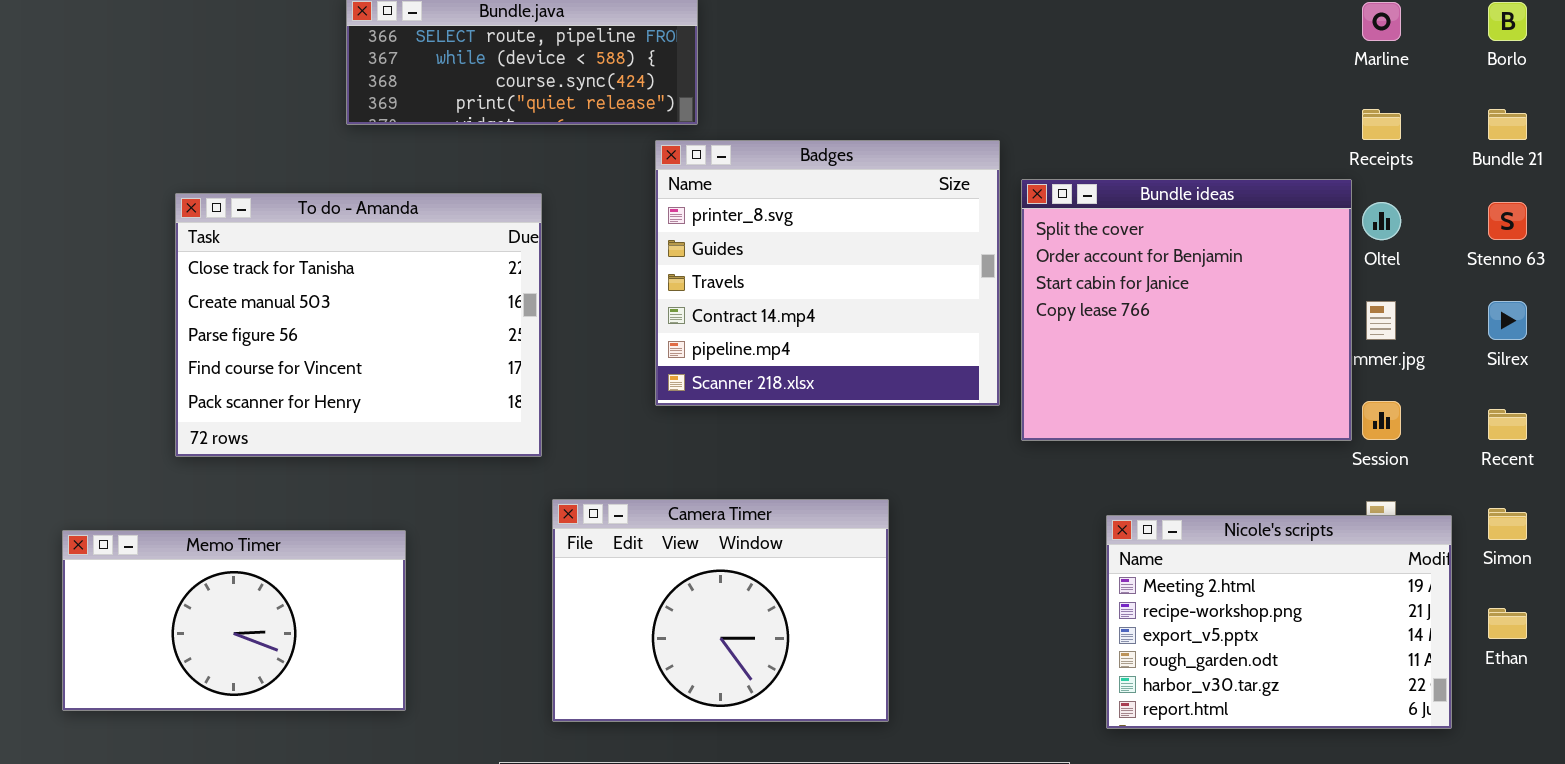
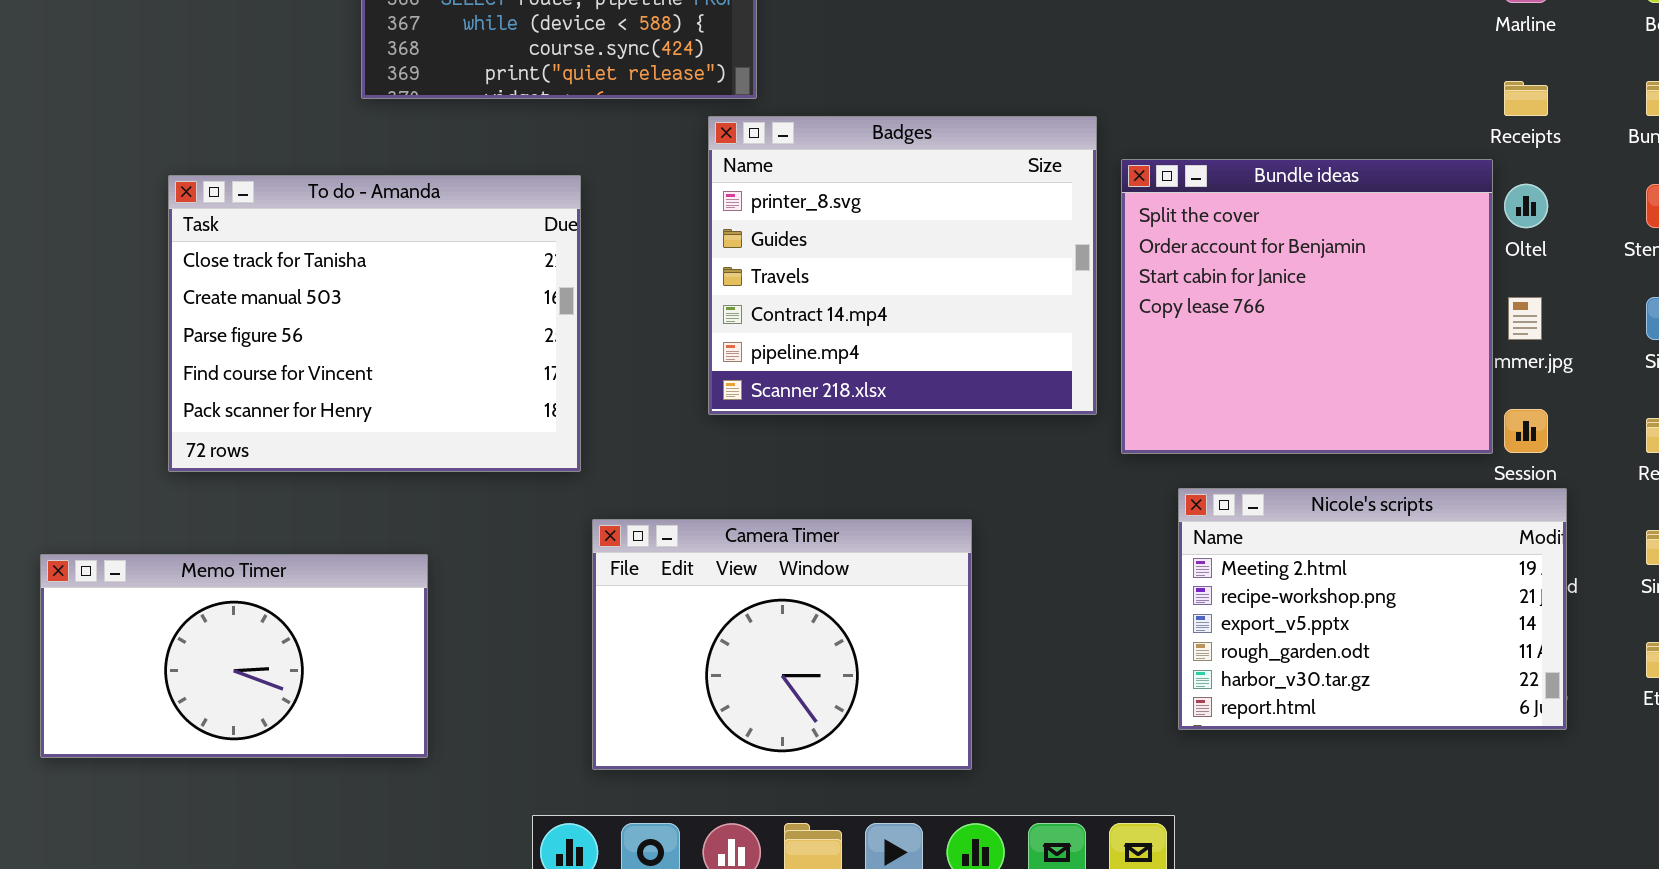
Nicole's scripts: [1106,515,1452,729] -> [1178,488,1567,730], moved

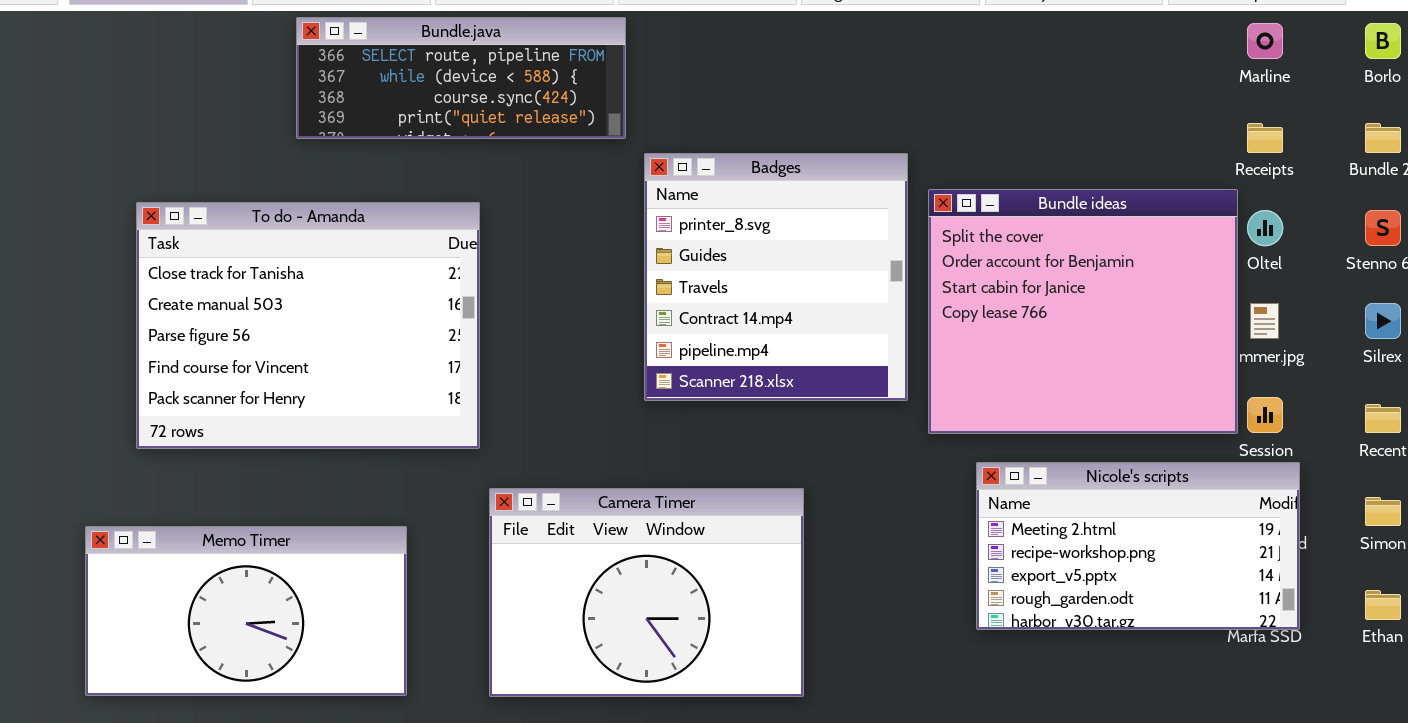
Badges: [708,116,1097,415] -> [644,153,908,401], resized
Nicole's scripts: [1178,488,1567,730] -> [976,462,1300,630], resized
Memo Timer: [40,554,428,758] -> [85,526,407,696], moved

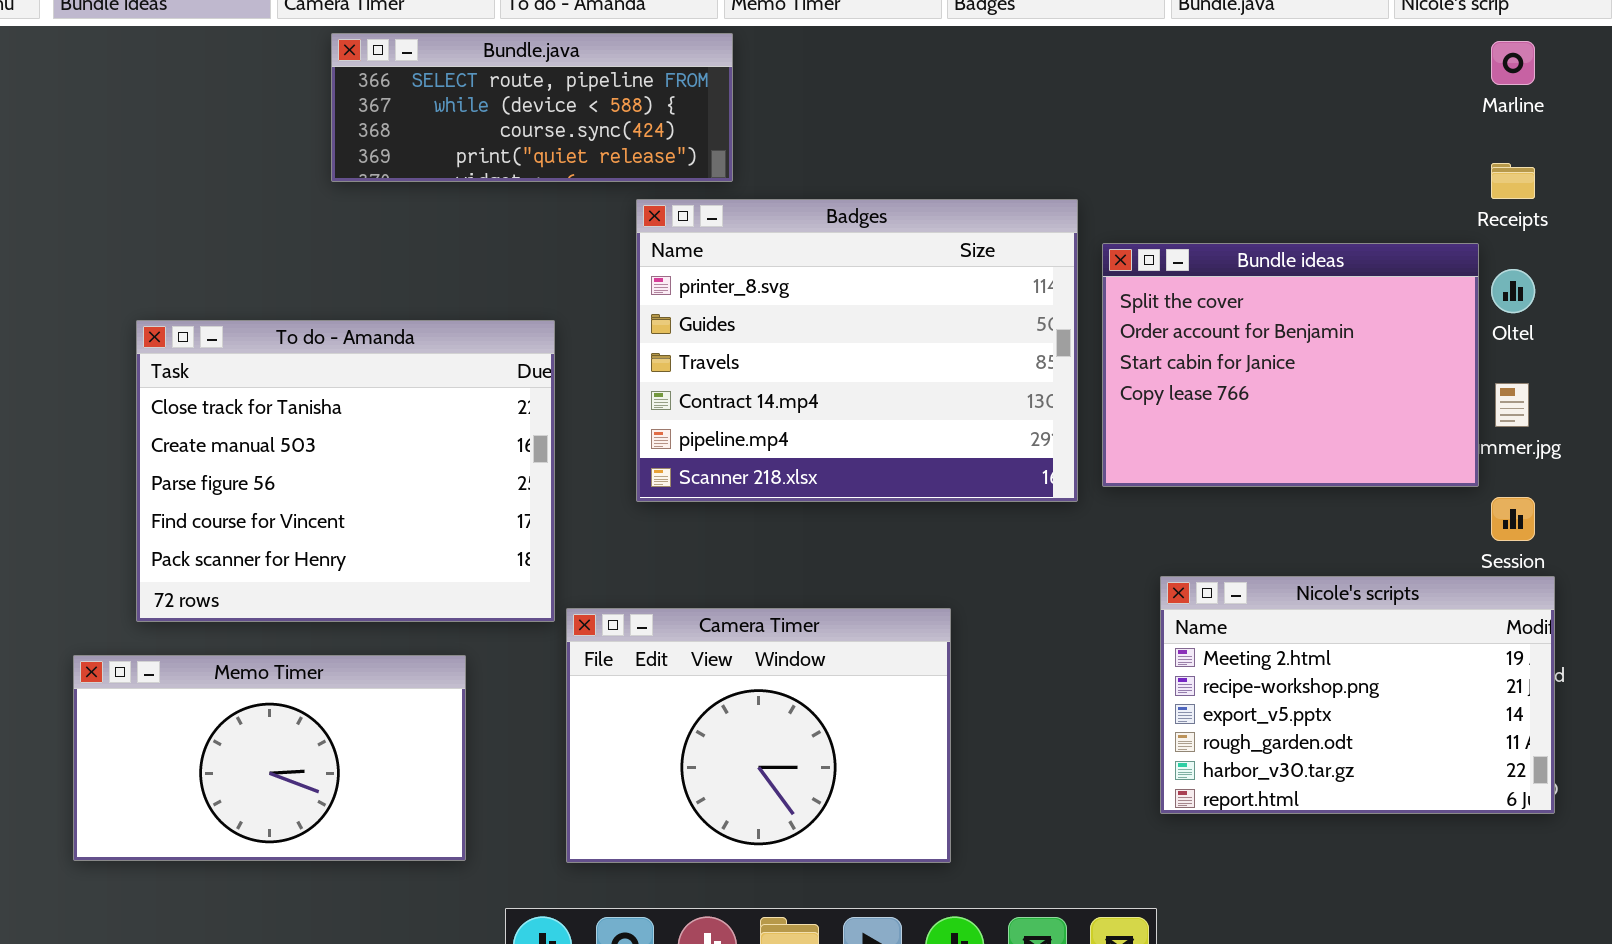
Badges: [644,153,908,401] -> [636,199,1078,502], resized
Bundle ideas: [928,189,1238,434] -> [1102,243,1479,487], resized
To do - Amanda: [136,202,480,449] -> [136,320,555,622], moved
Nicole's scripts: [976,462,1300,630] -> [1160,576,1555,814], resized

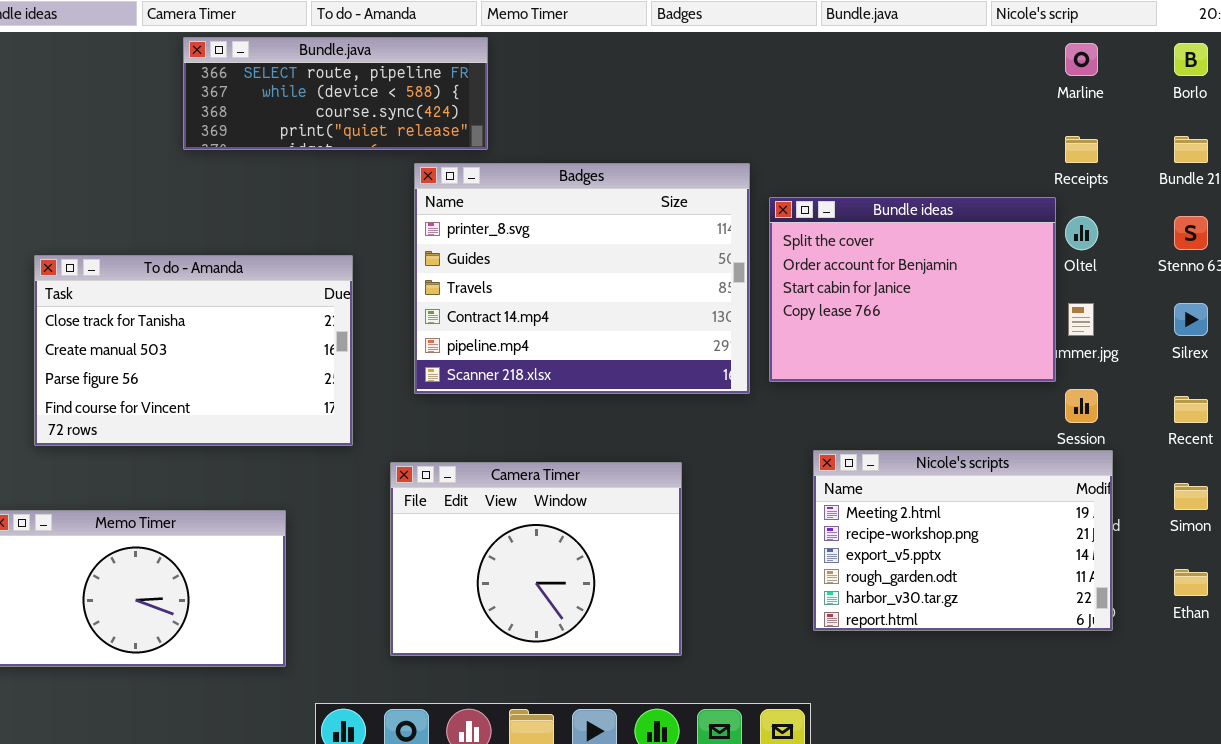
To do - Amanda: [136,320,555,622] -> [34,255,353,446], resized
Camera Timer: [566,608,951,863] -> [390,462,682,656], moved

